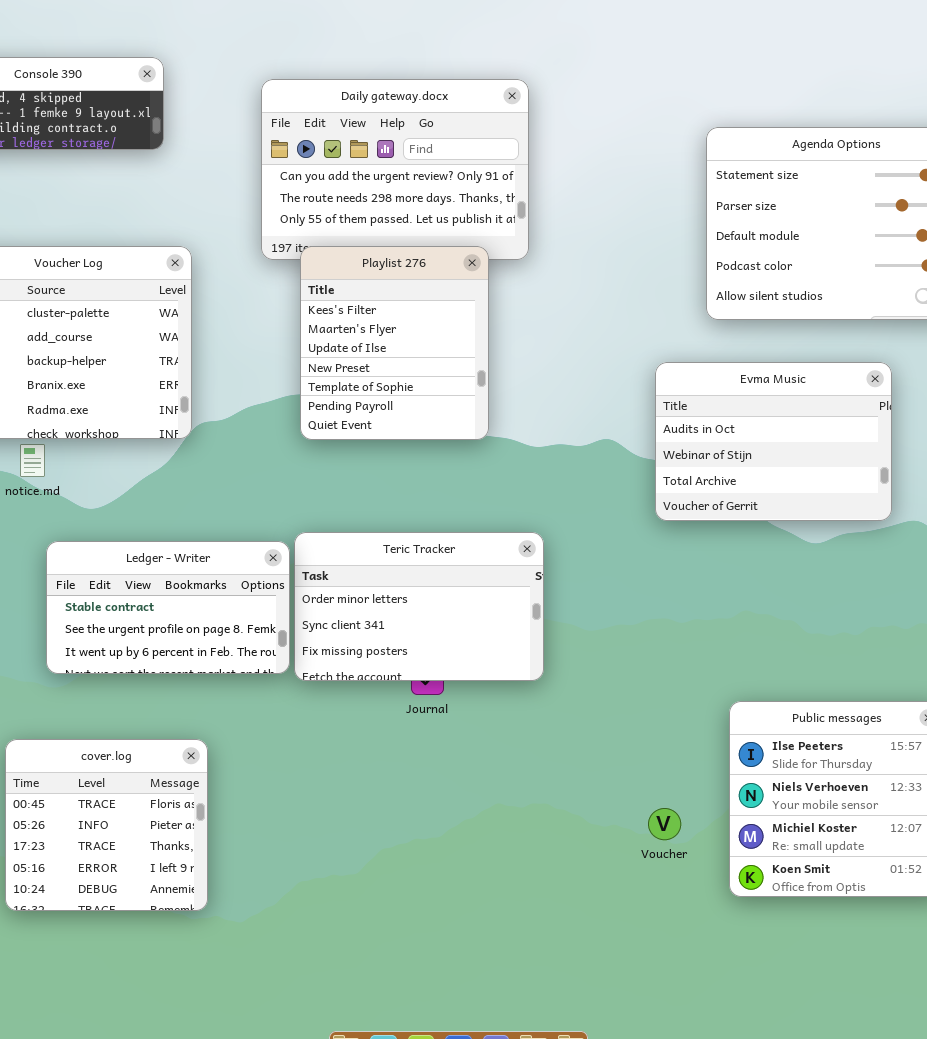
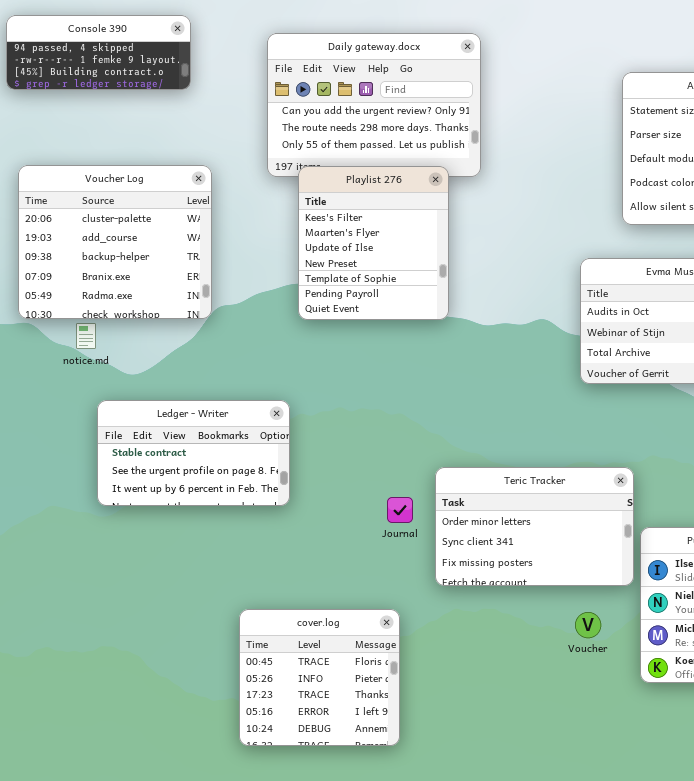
Teric Tracker: [294,532,544,681] -> [435,467,634,586], moved
cover.log: [5,739,208,911] -> [239,609,400,746], moved

